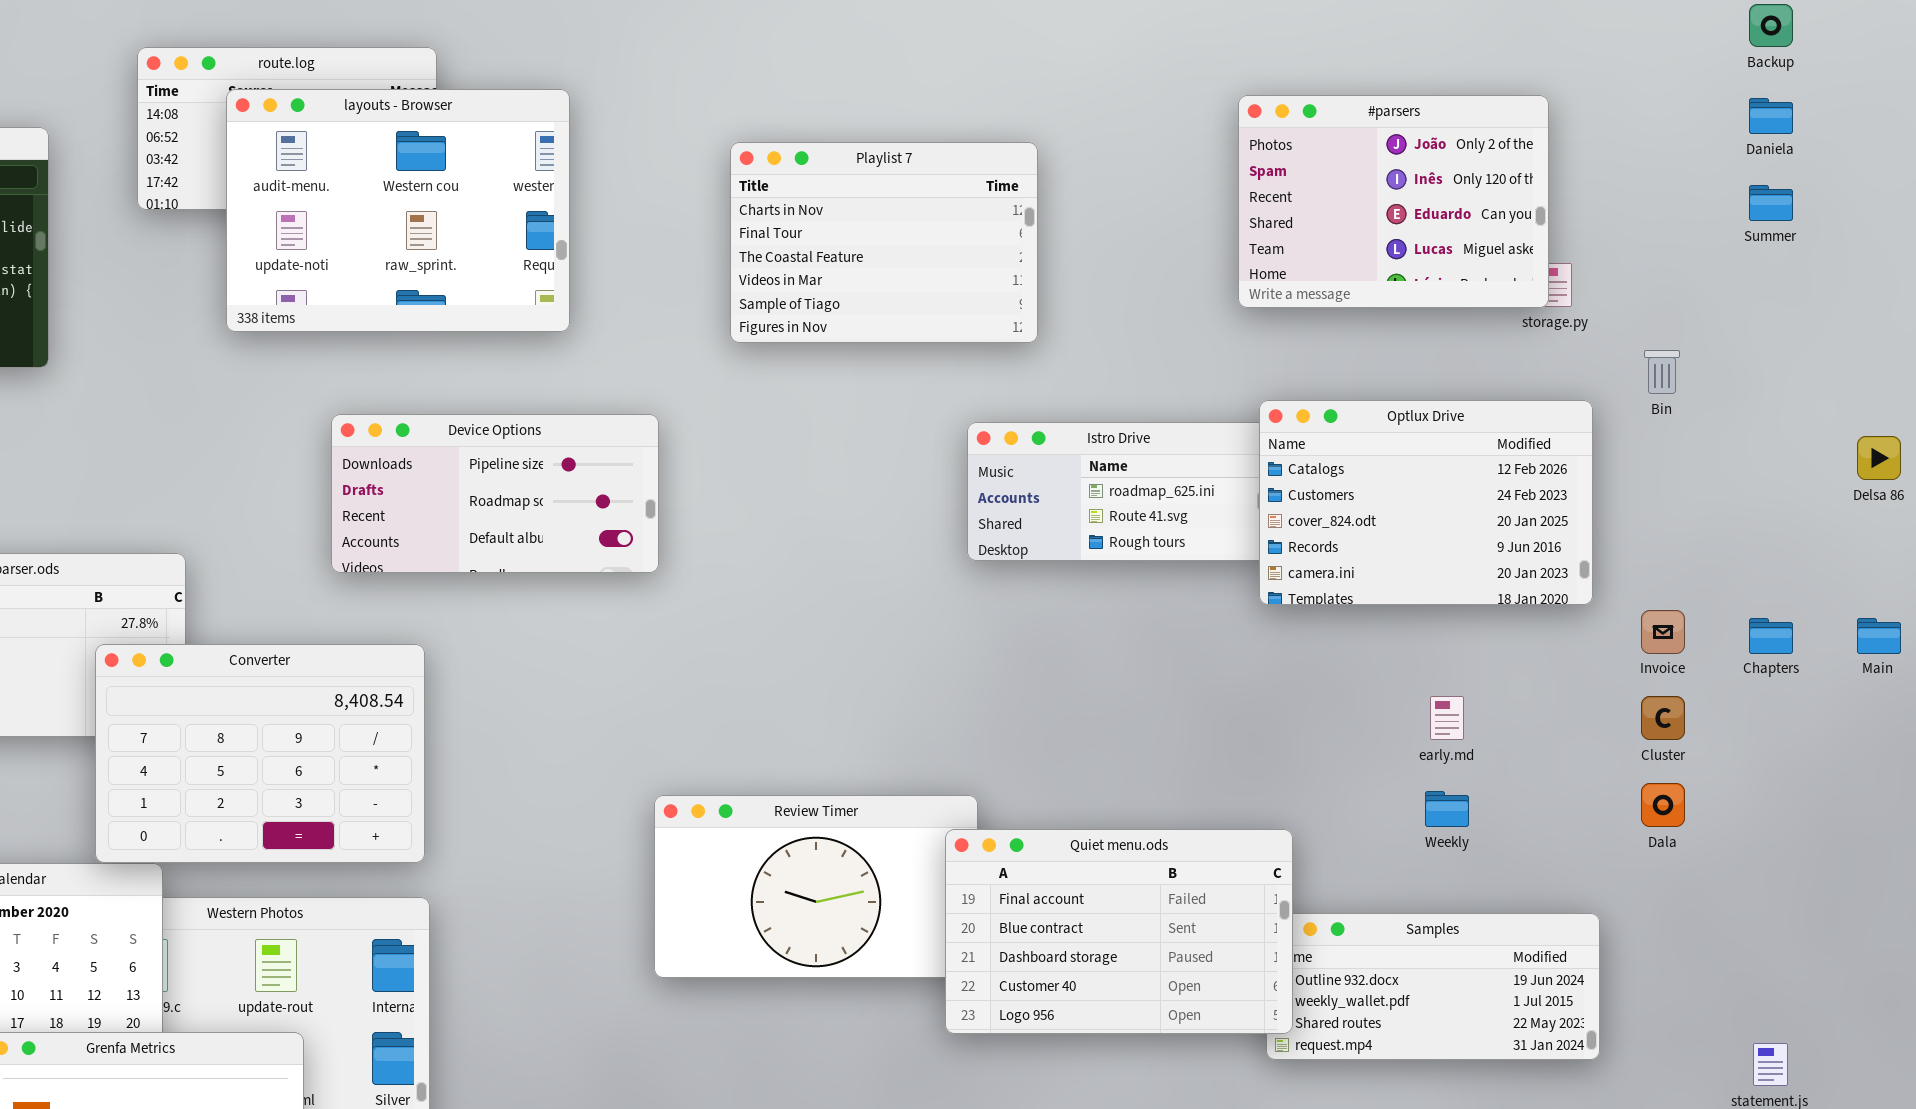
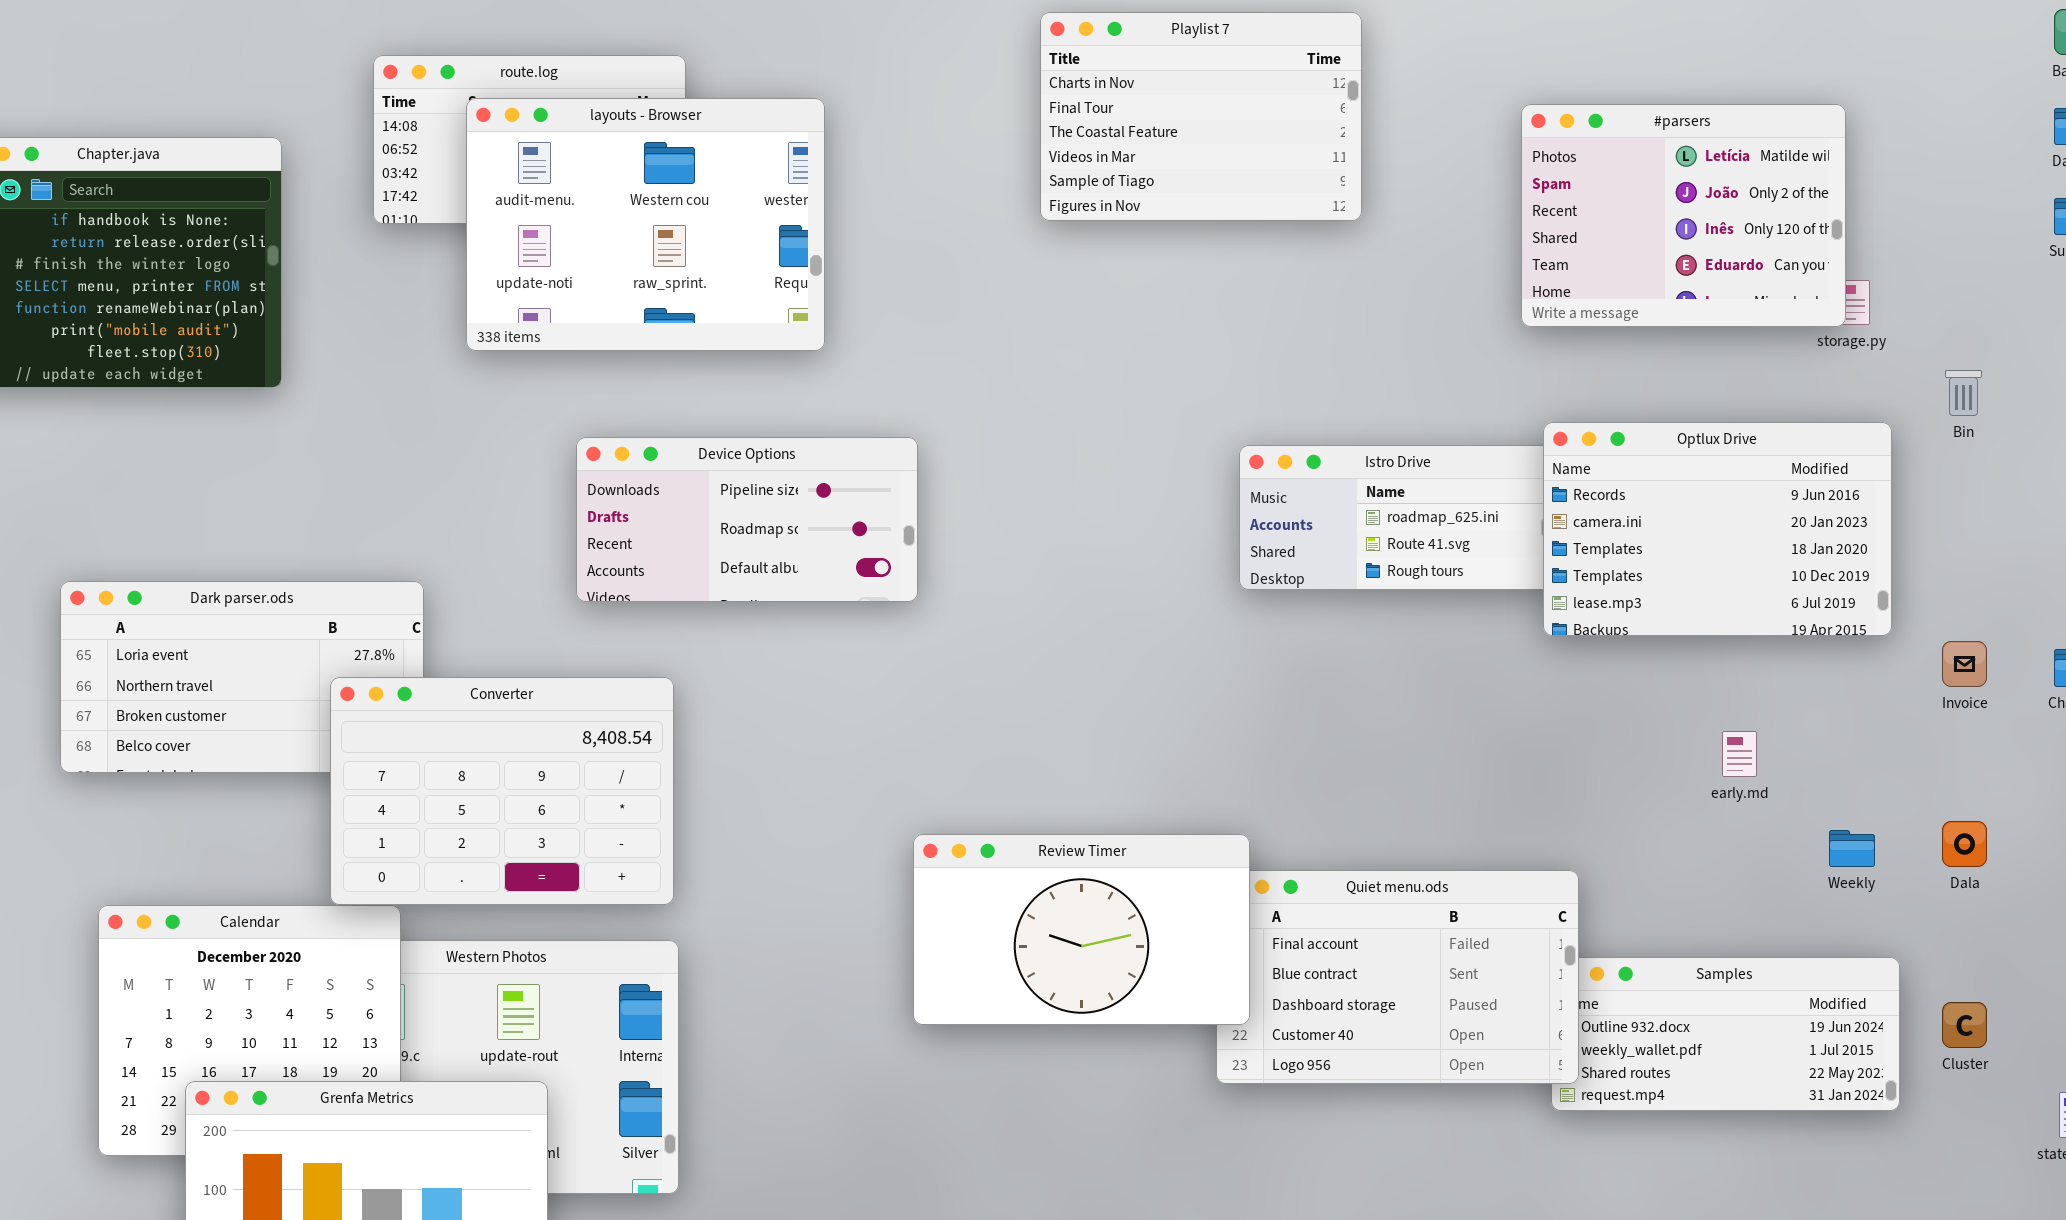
#parsers: [1238,95,1549,308] -> [1521,104,1846,327], scrolled up 1 row
Playlist 7: [730,142,1038,343] -> [1040,12,1362,221], moved
Optlux Drive: [1259,400,1593,605] -> [1543,422,1892,636], scrolled down 3 rows
Cluster: [1641,696,1685,740] -> [1942,1002,1987,1048], moved
Weekly: [1425,791,1469,827] -> [1829,830,1875,867], moved
Review Timer: [654,795,978,978] -> [913,834,1250,1025], raised

